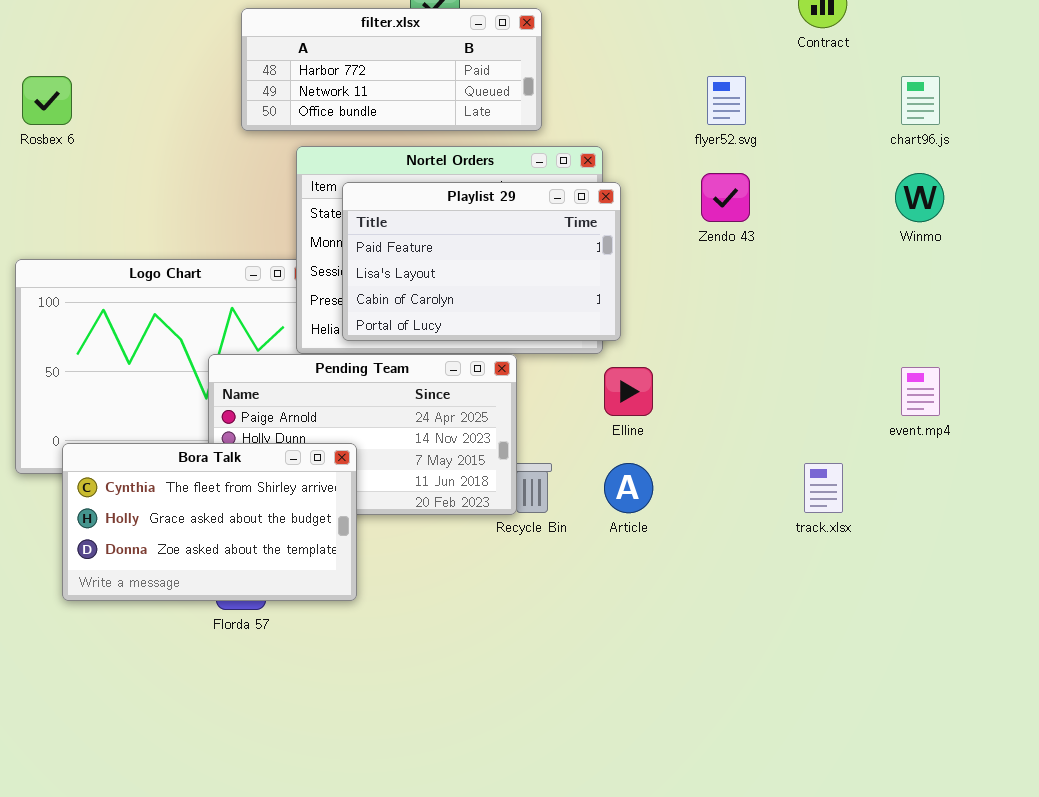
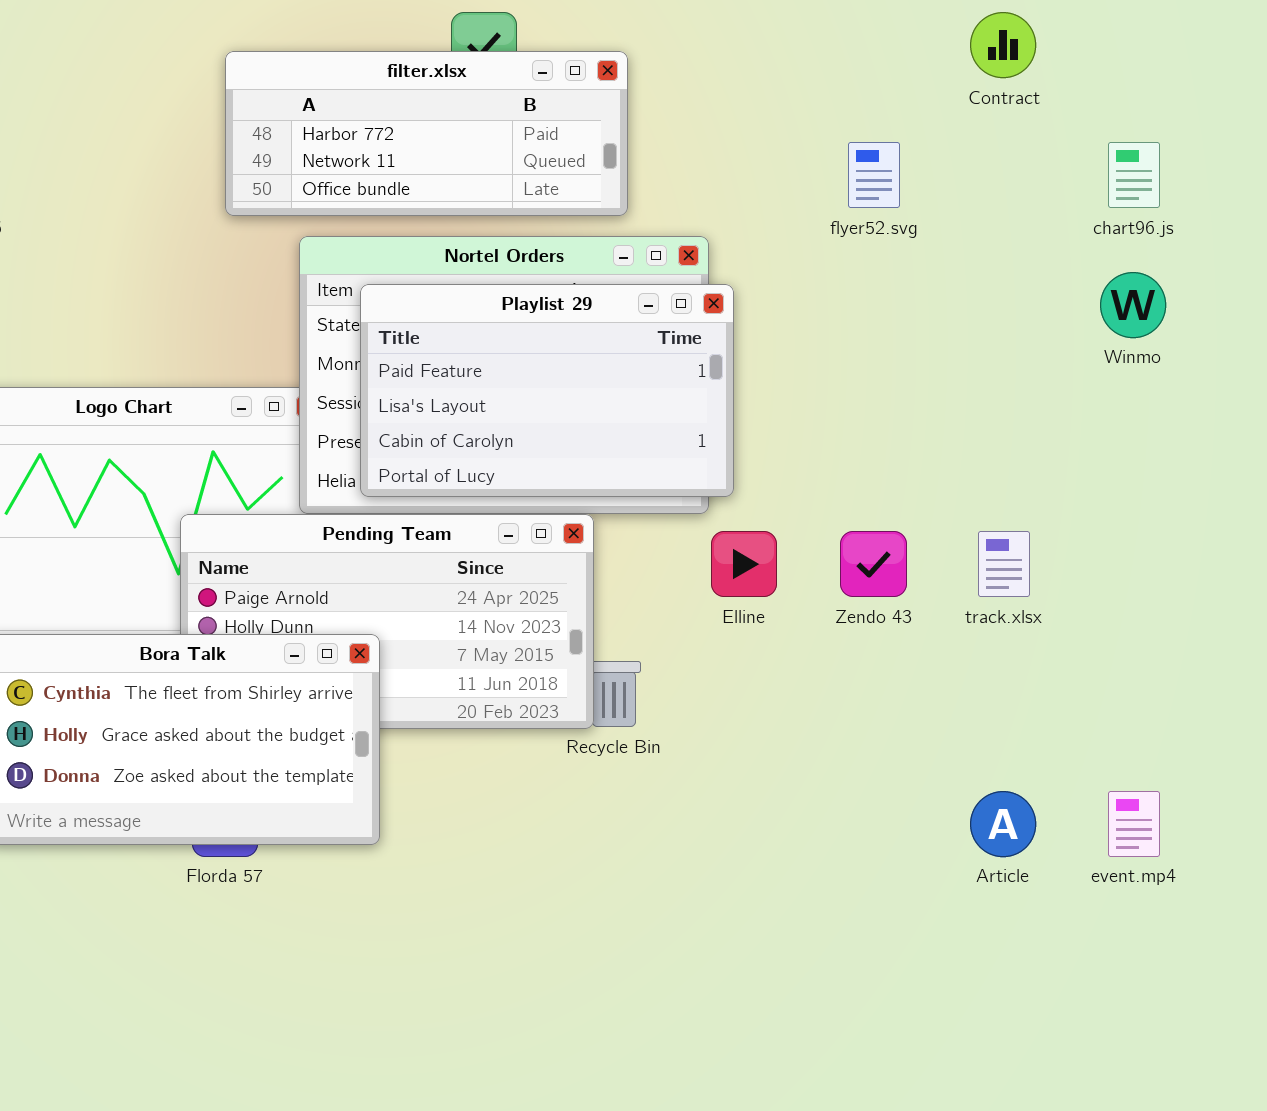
Zendo 43: [701,173,750,222] -> [840,531,907,597], moved
event.mp4: [901,367,940,416] -> [1108,791,1160,857], moved
Article: [604,463,653,513] -> [970,791,1036,857], moved
track.xlsx: [804,463,843,513] -> [978,531,1030,597], moved

